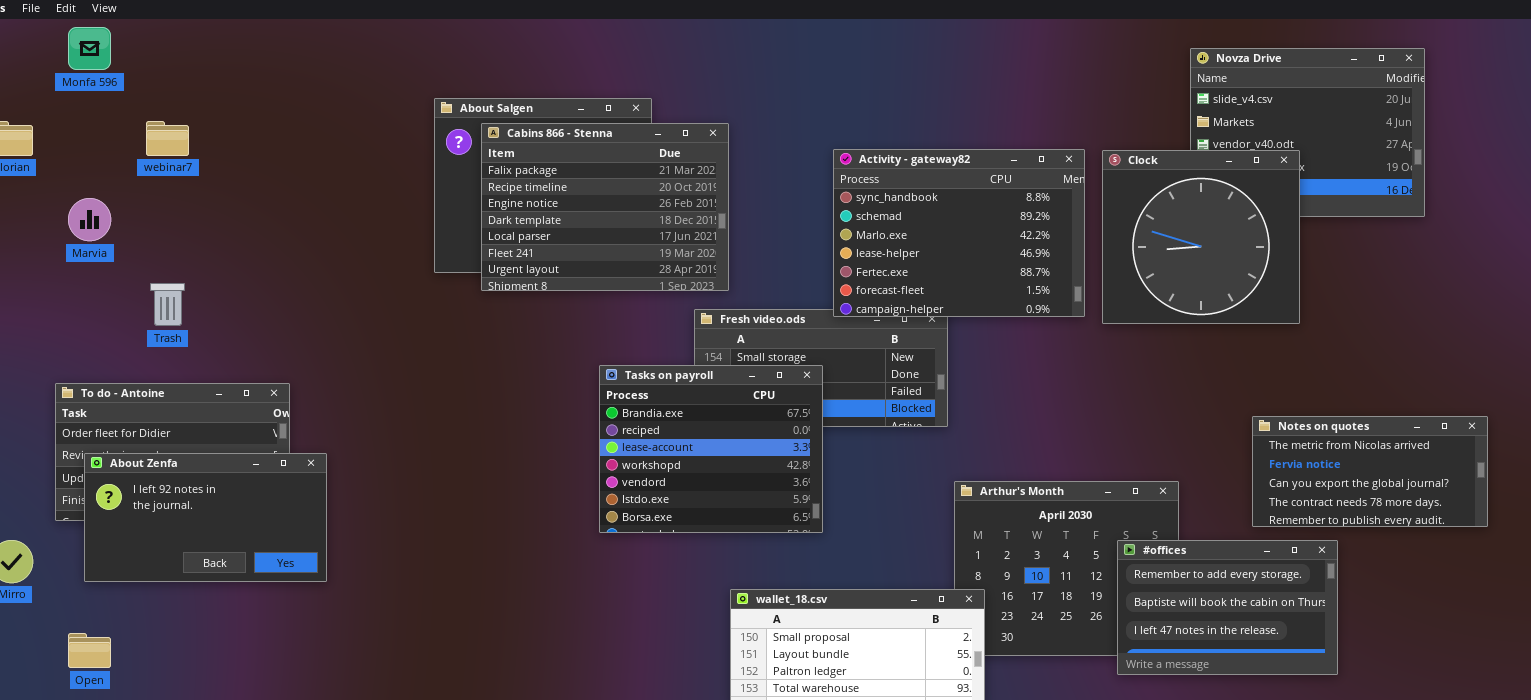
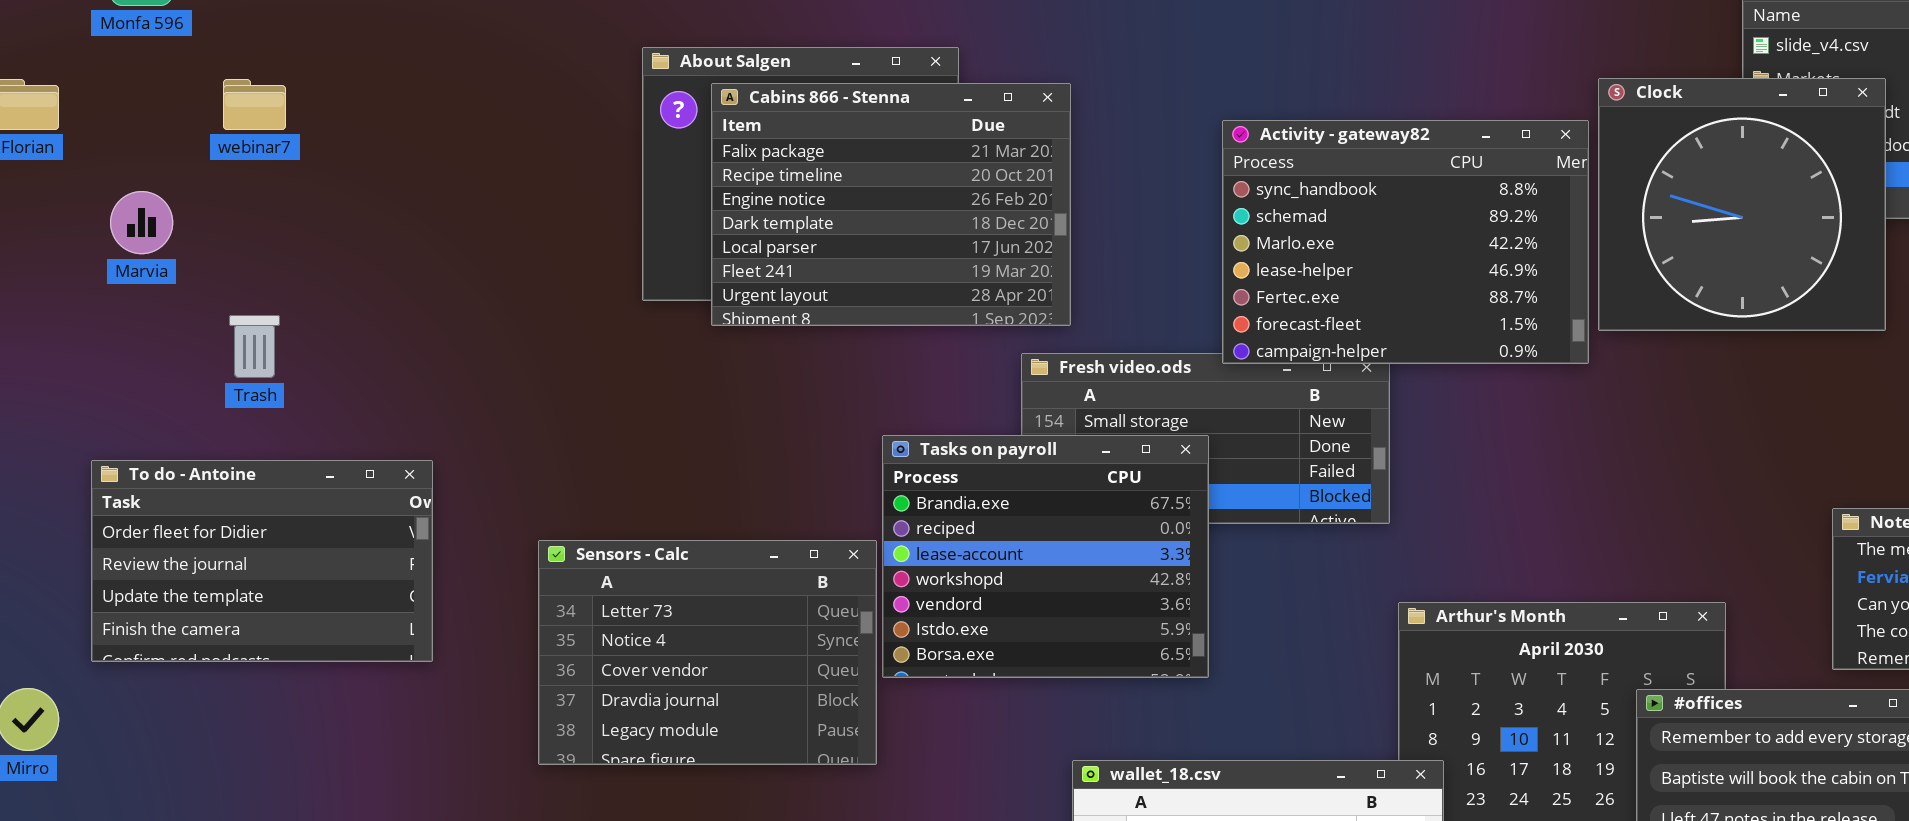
Clock: [1102,150,1300,324] -> [1598,78,1886,331], moved
Sensors - Calc: none -> [538,540,877,765], opened
About Zenfa: [84,453,327,582] -> none, closed

